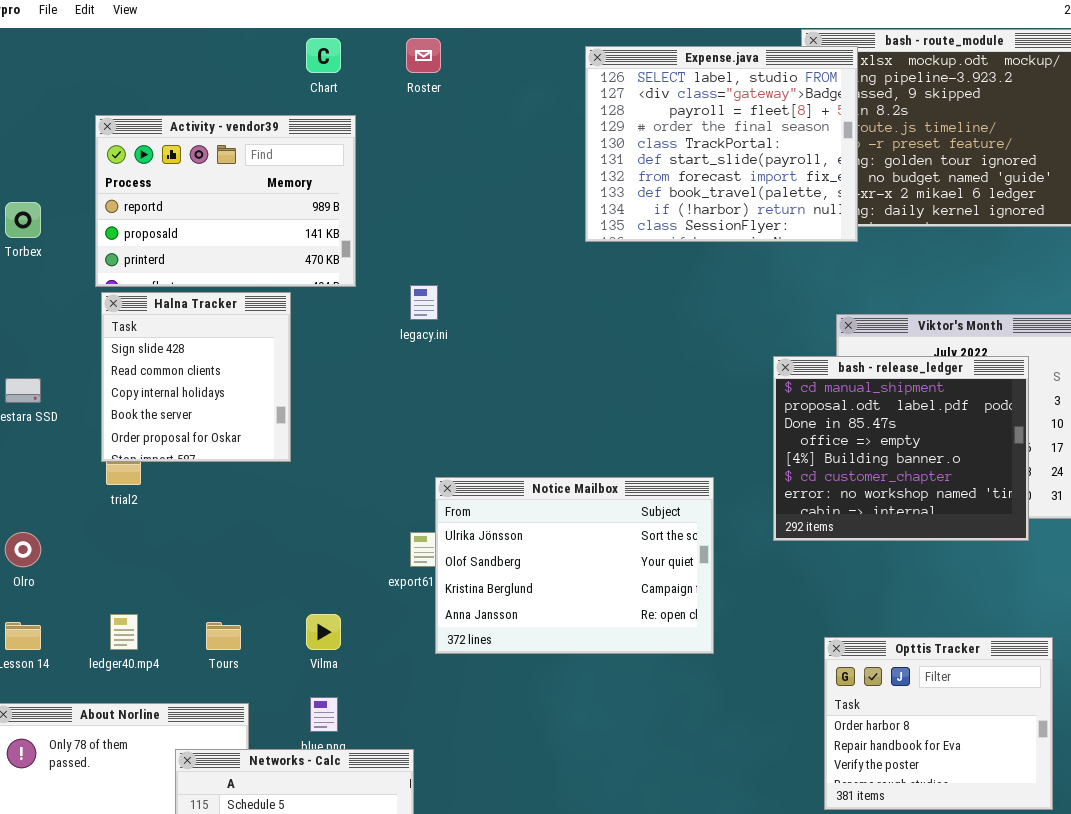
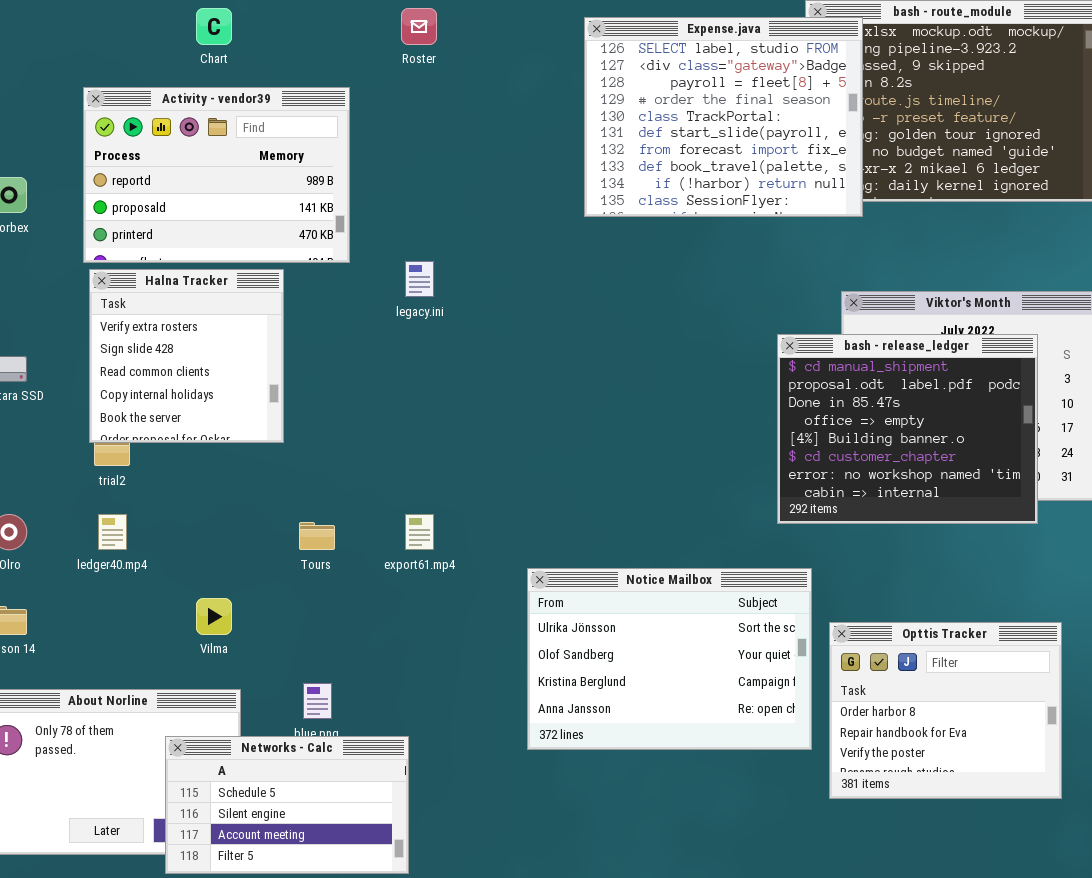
Chart: [306,38,341,73] -> [196,8,232,45], moved
Halna Tracker: [101,292,291,462] -> [89,269,284,443], scrolled up 1 row
Notice Mailbox: [435,477,714,654] -> [527,568,812,750], moved
ledger40.mp4: [110,614,138,650] -> [98,514,127,550], moved
Vilma: [306,614,341,650] -> [196,598,232,635], moved
Tours: [206,622,241,650] -> [299,522,335,550], moved

